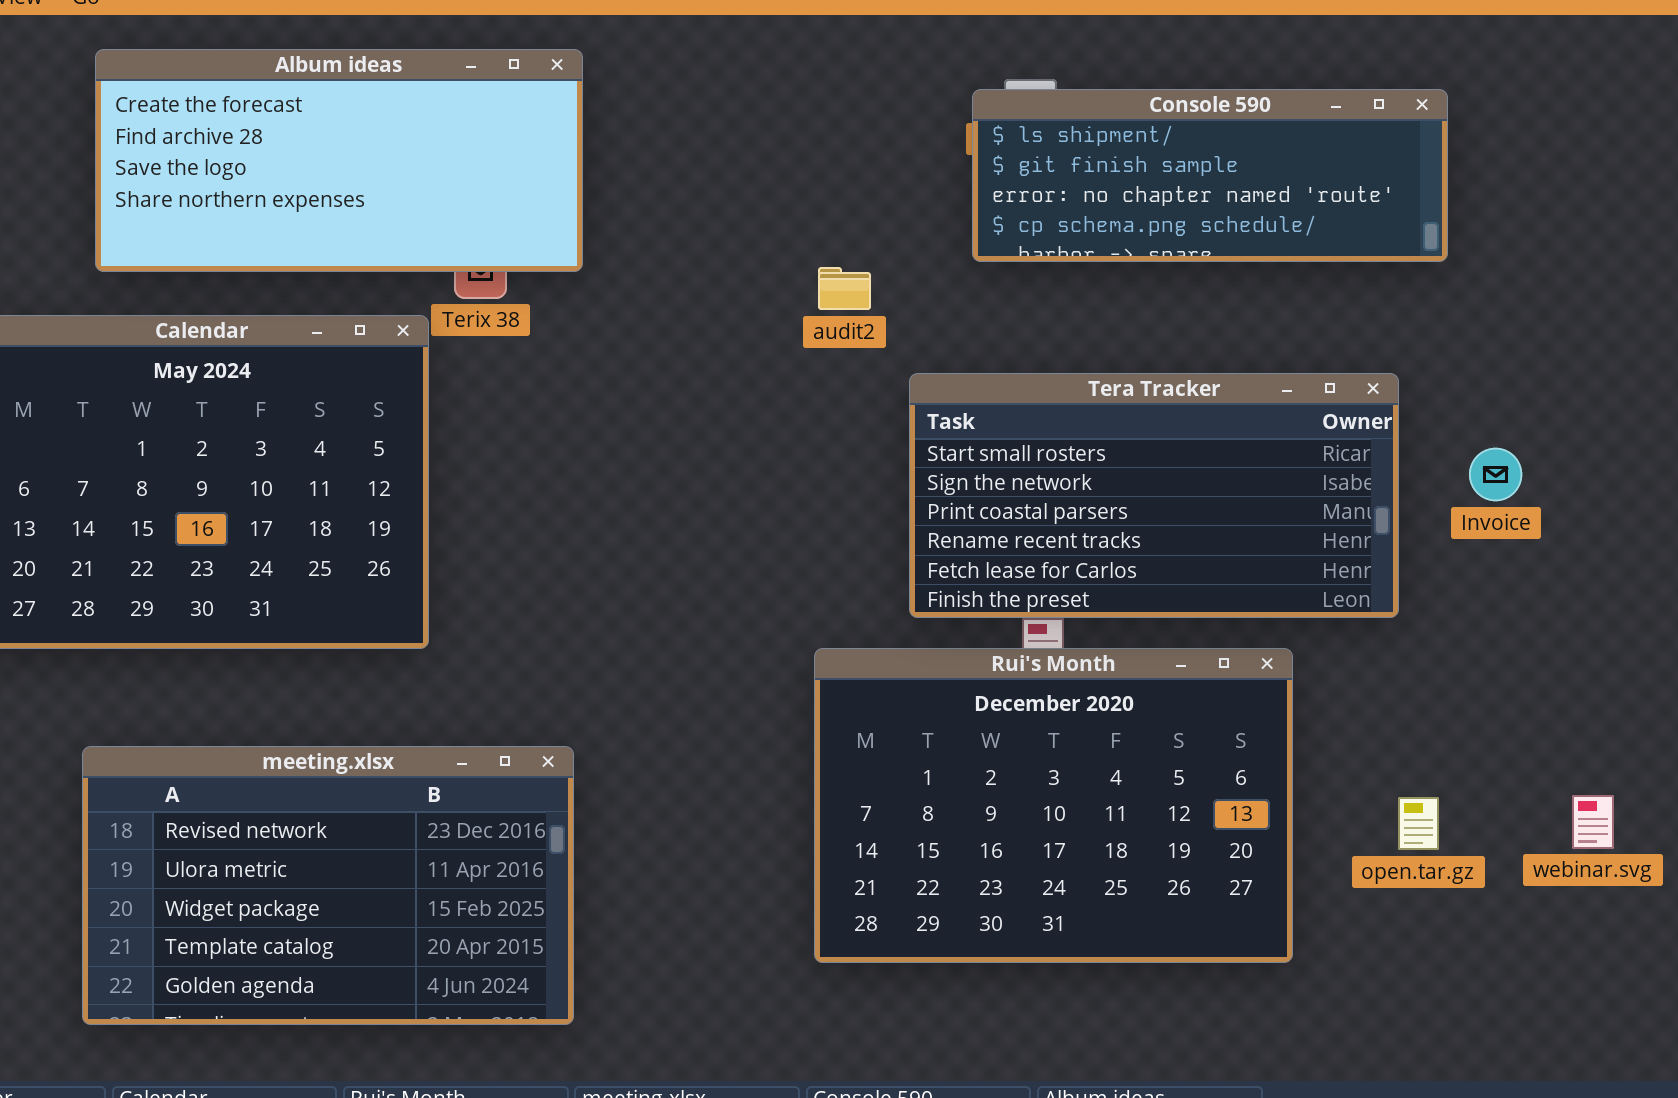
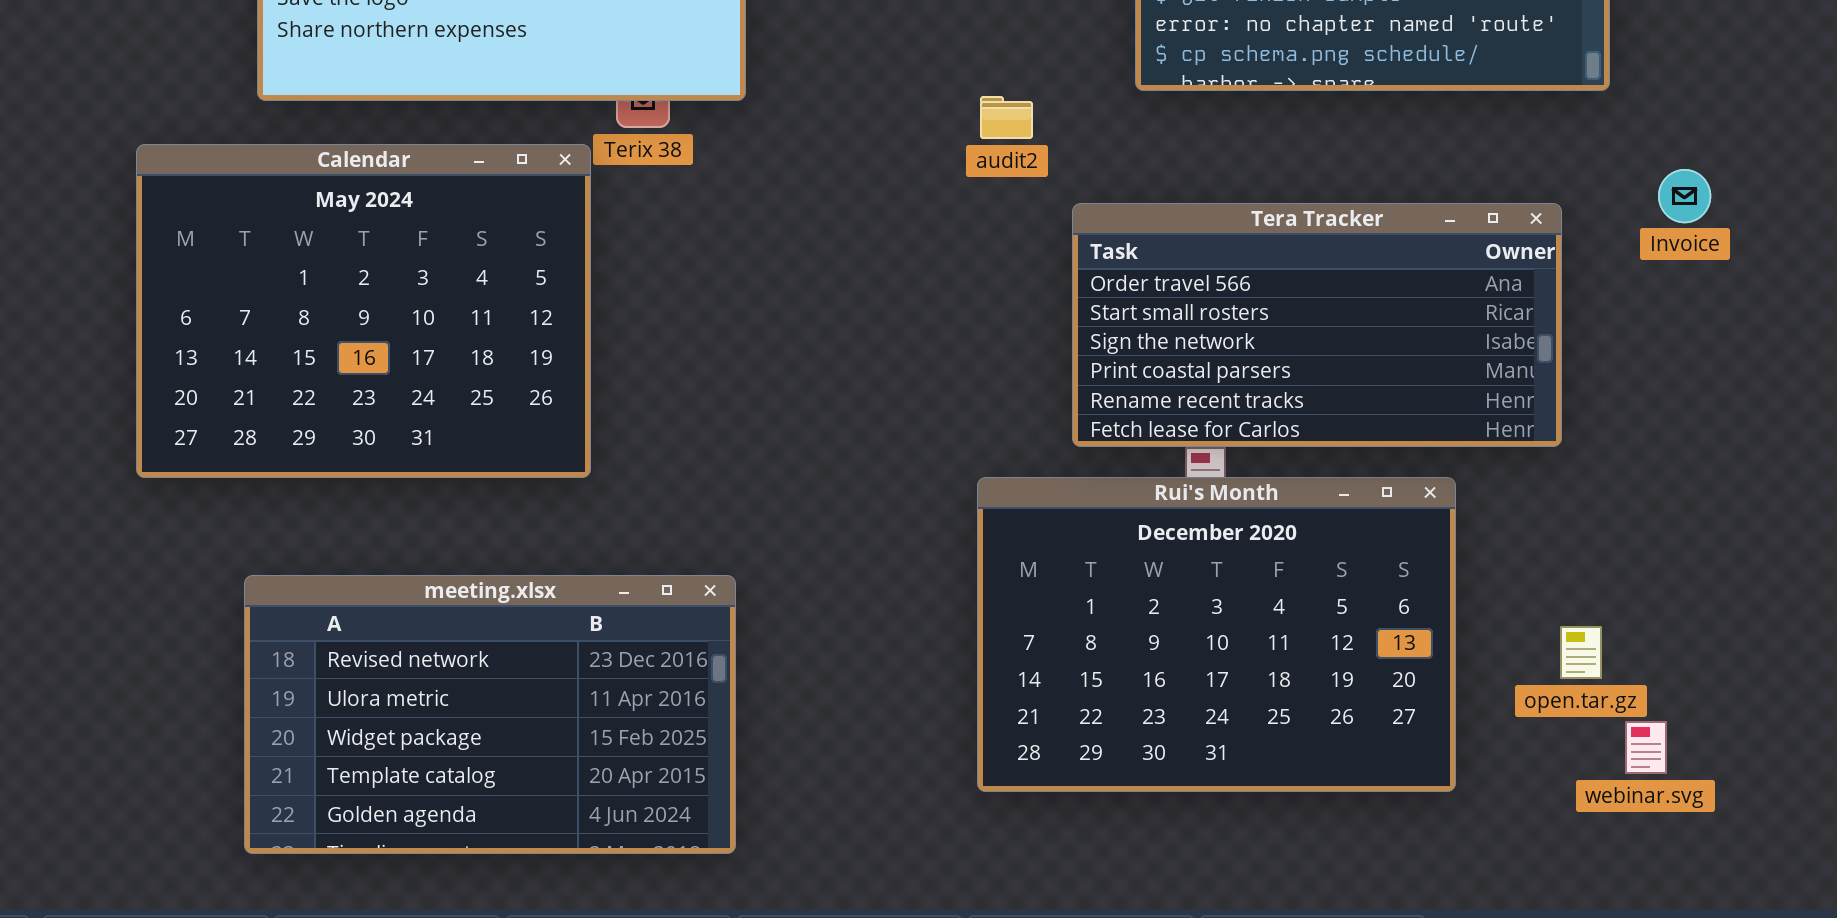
Tera Tracker: [909,373,1399,618] -> [1072,203,1562,447], scrolled up 1 row
Invoice: [1469,448,1522,501] -> [1658,169,1711,223], moved
webinar.svg: [1572,795,1614,849] -> [1625,721,1667,774], moved

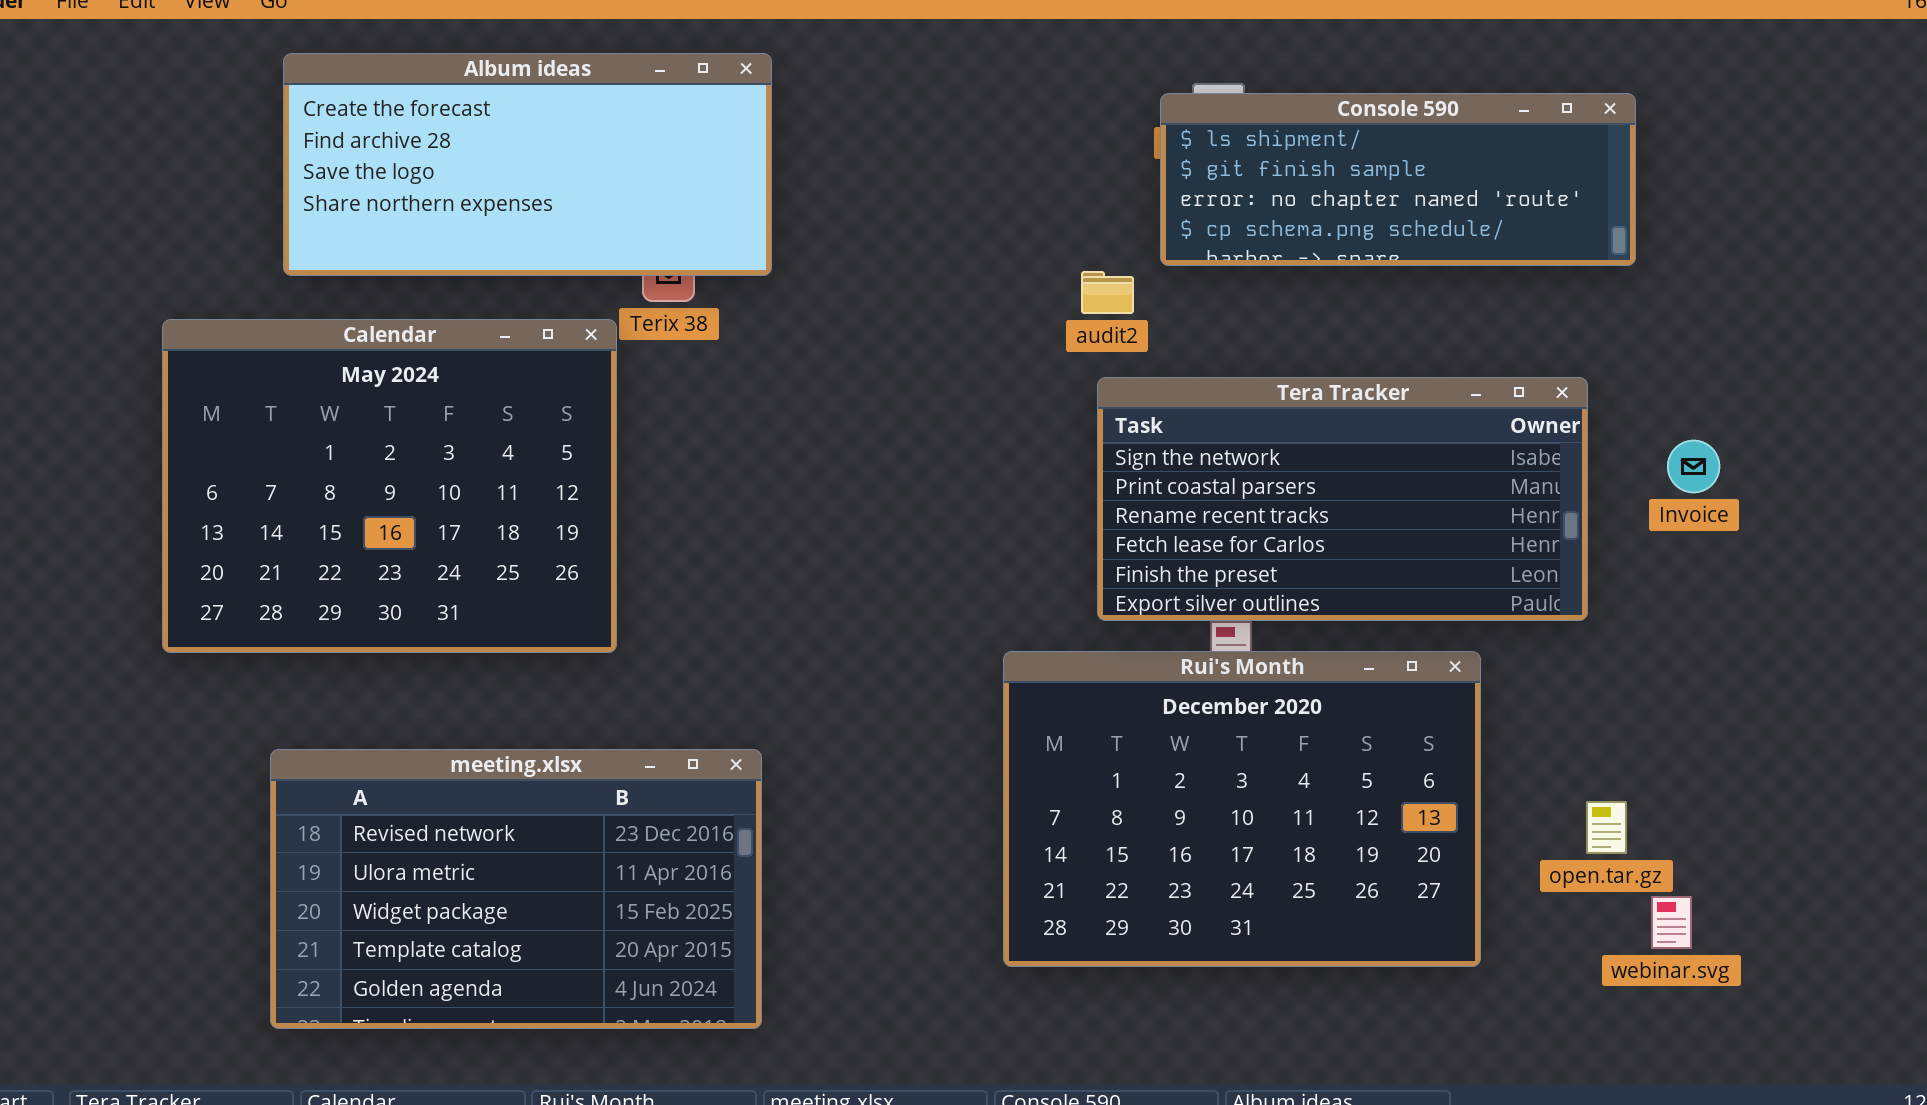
audit2: [980,96,1033,139] -> [1081,271,1134,314], moved
Invoice: [1658,169,1711,223] -> [1667,440,1720,493], moved
Tera Tracker: [1072,203,1562,447] -> [1097,377,1588,621], scrolled down 2 rows

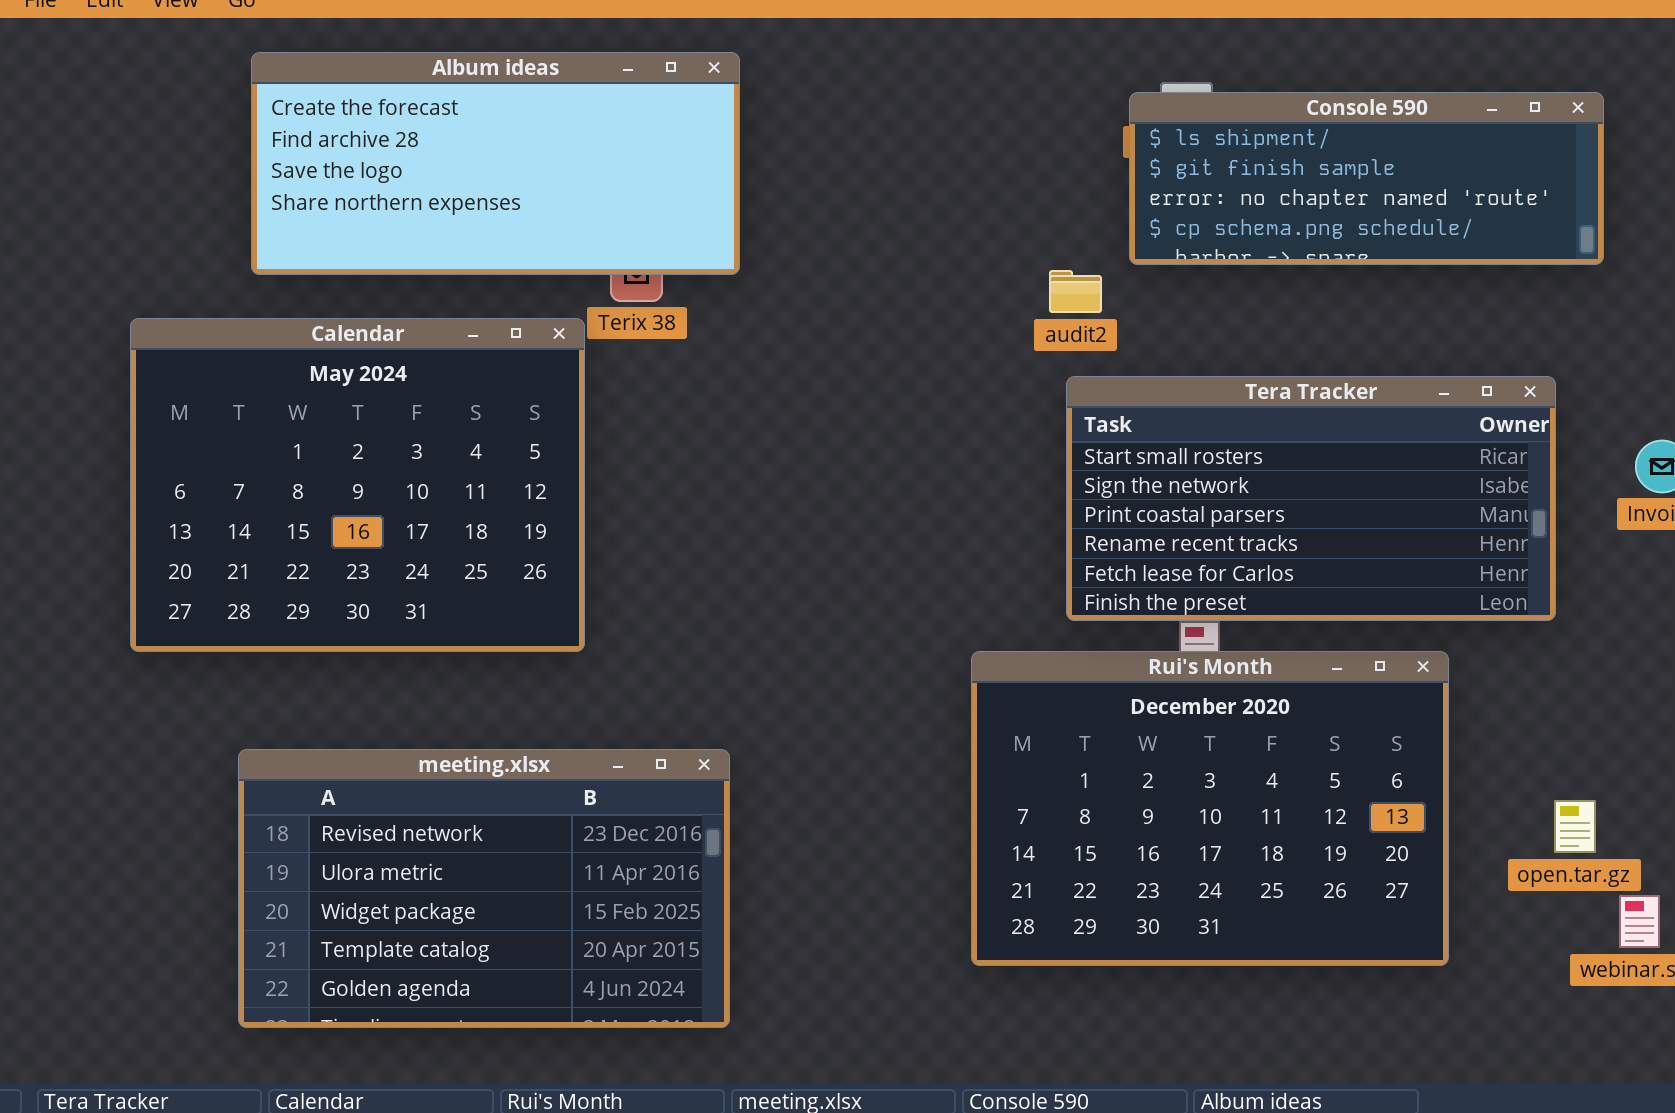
Tera Tracker: [1097,377,1588,621] -> [1066,376,1556,621], scrolled up 1 row

